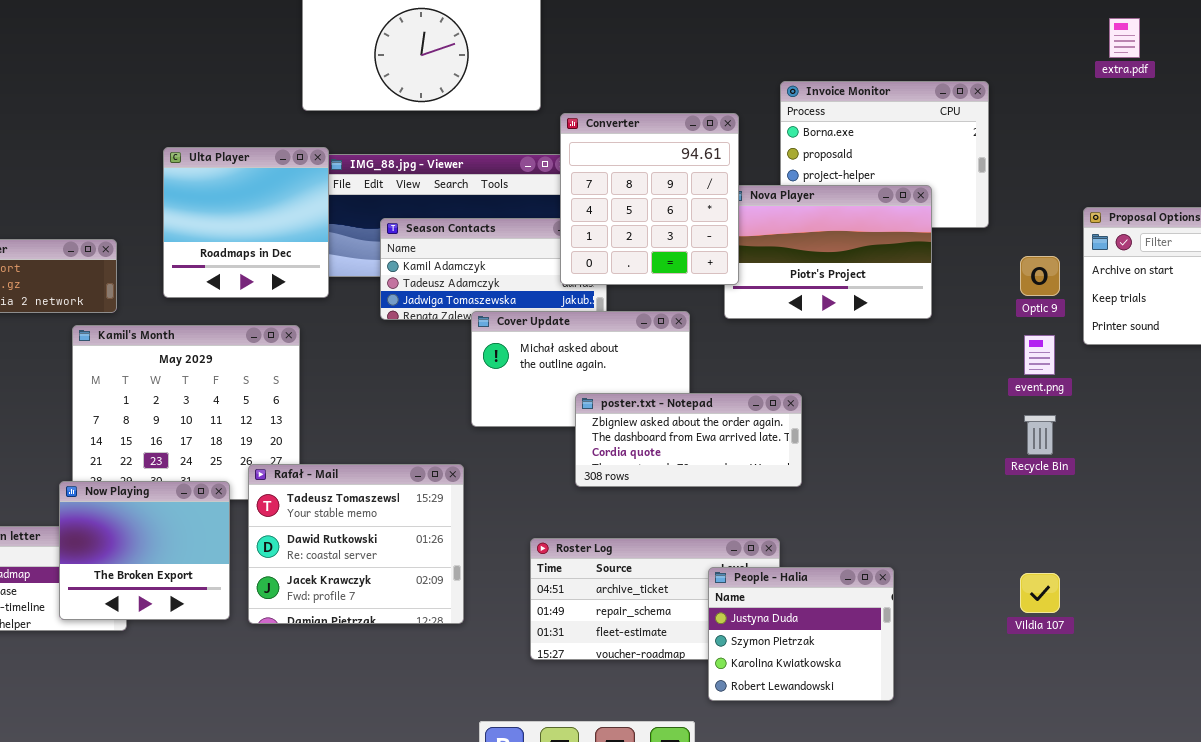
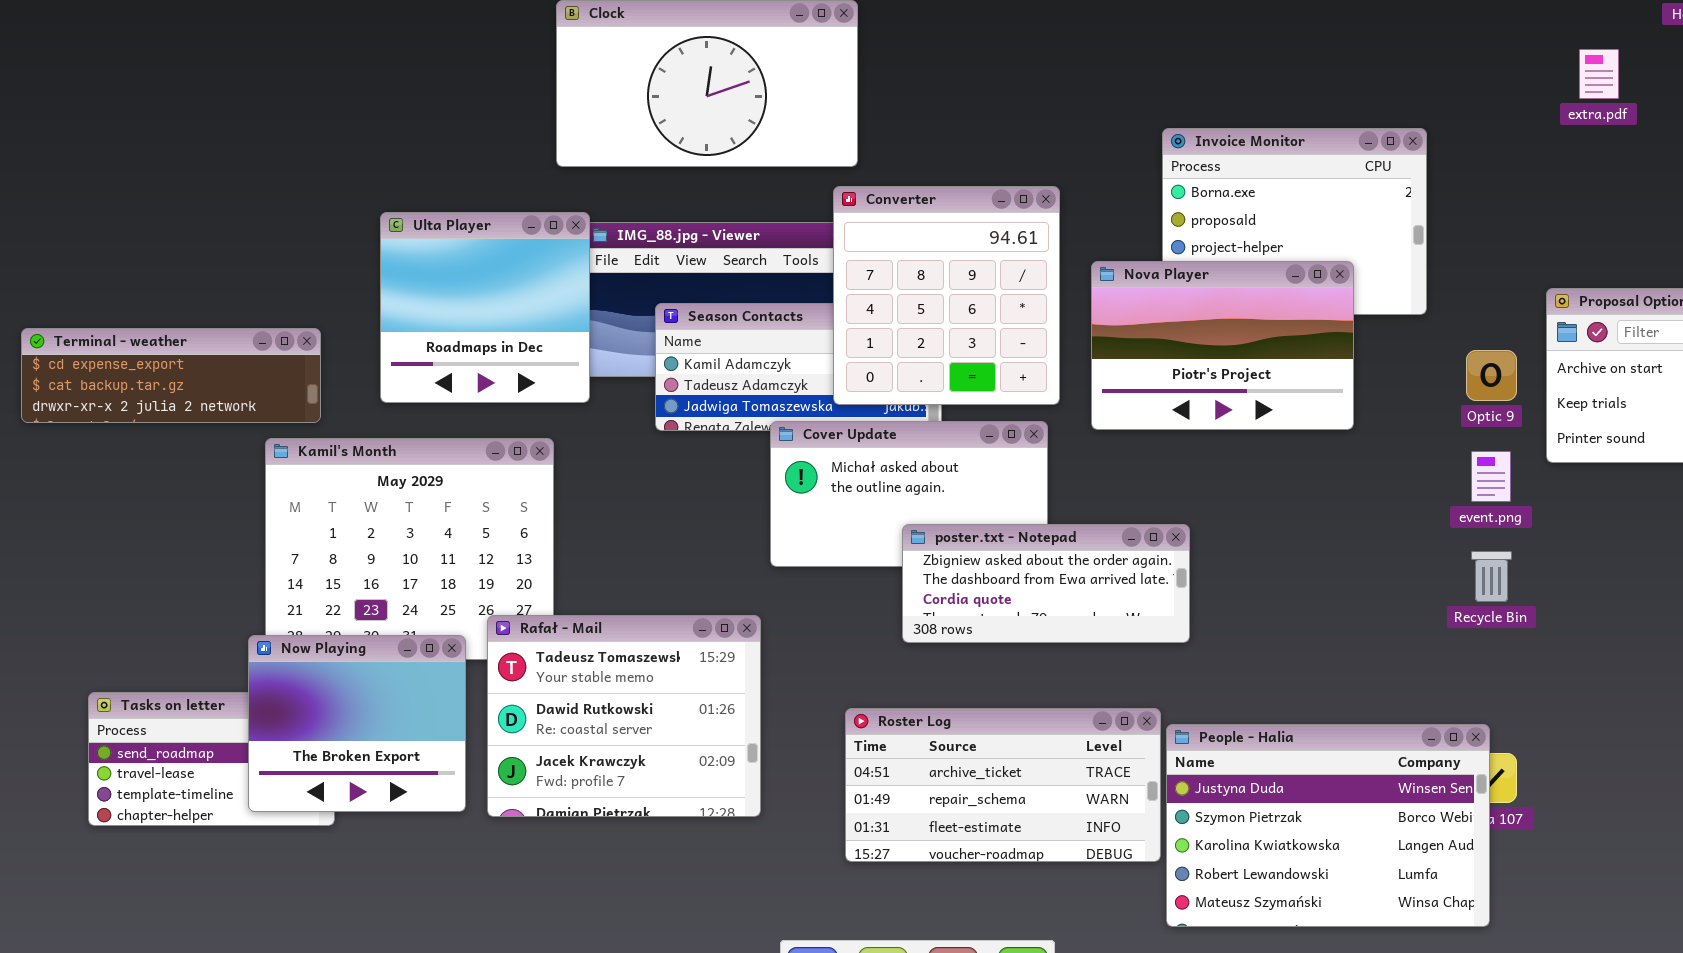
Converter: [560,113,739,285] -> [833,186,1060,405], moved
People - Halia: [708,567,894,701] -> [1166,724,1490,927], moved, resized

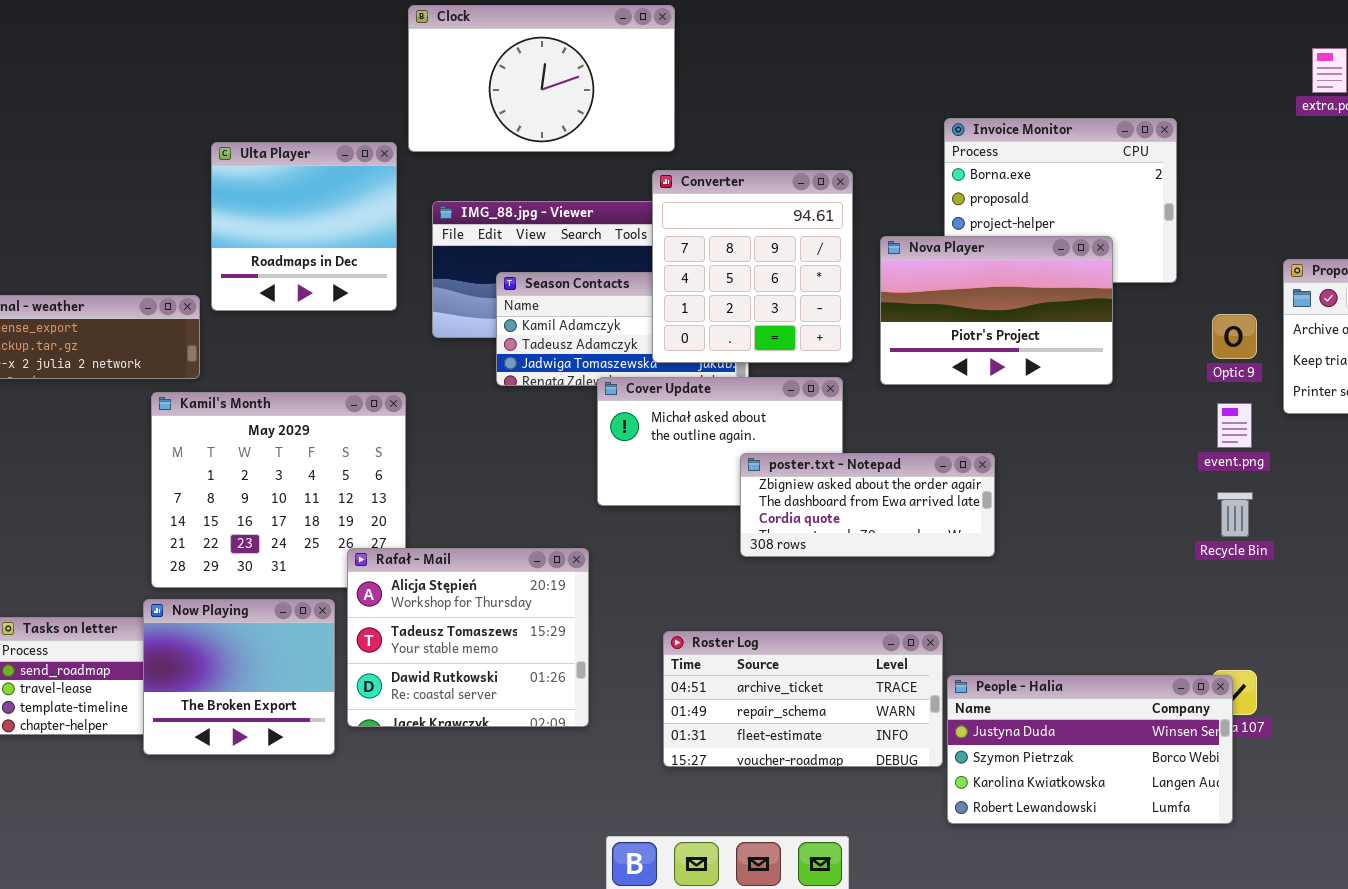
Ulta Player: [380,212,590,403] -> [211,142,397,311], moved
poster.txt - Notepad: [902,524,1190,643] -> [740,453,995,557], moved
Rafał - Mail: [487,615,761,817] -> [347,548,589,727], scrolled up 1 row
Now Playing: [248,635,466,812] -> [143,599,335,755], moved
People - Halia: [1166,724,1490,927] -> [947,675,1233,824], resized

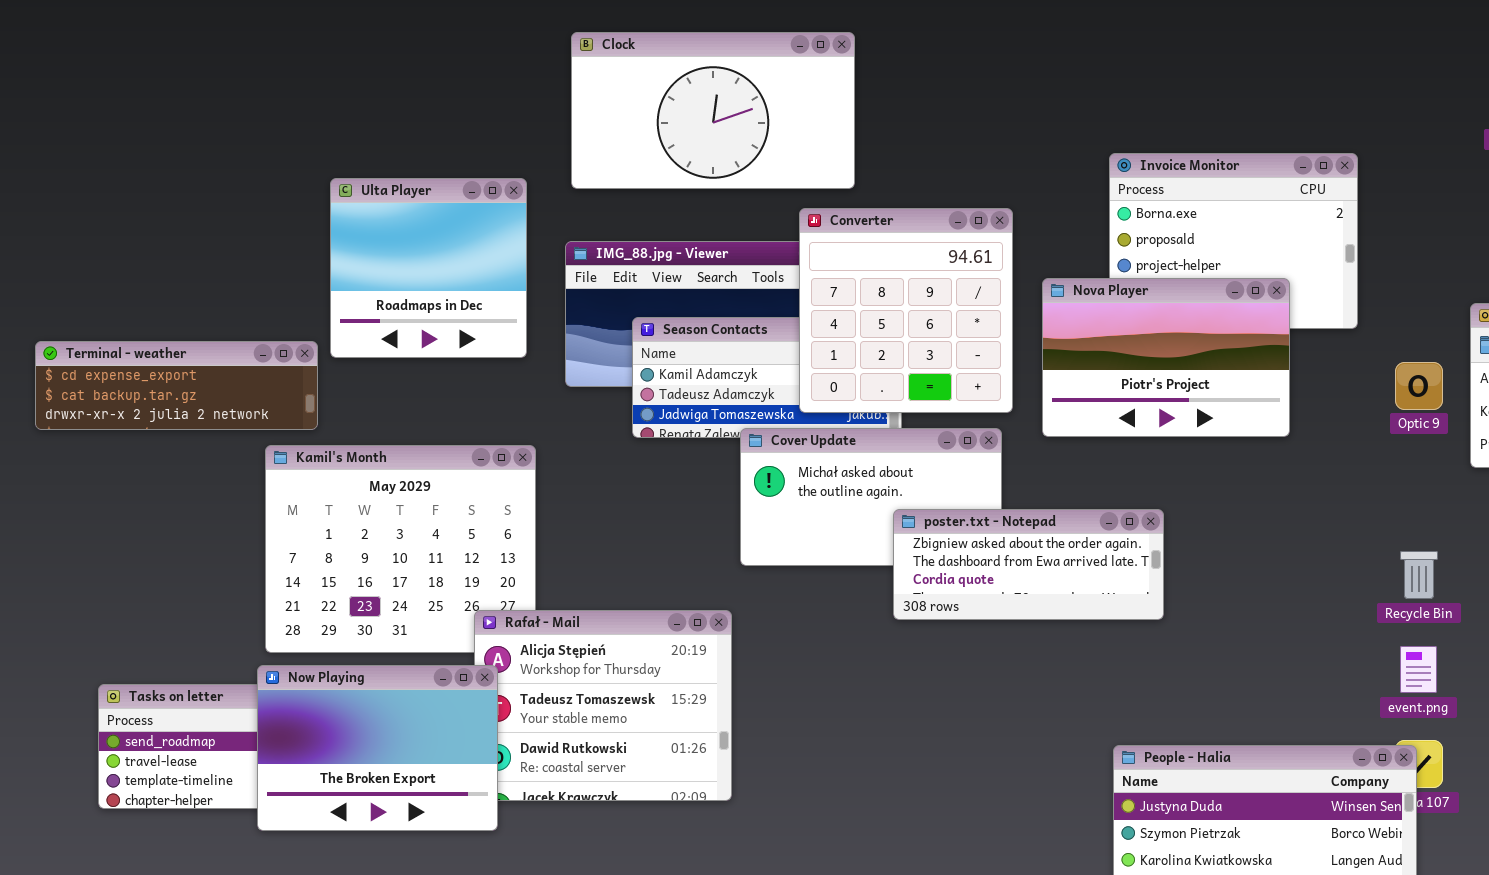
Clock: [408,5,675,152] -> [571,32,855,189], moved
event.png: [1217,403,1252,448] -> [1400,646,1437,693], moved
Now Playing: [143,599,335,755] -> [257,665,498,831], resized
Roster Log: [663,631,943,767] -> none, closed

